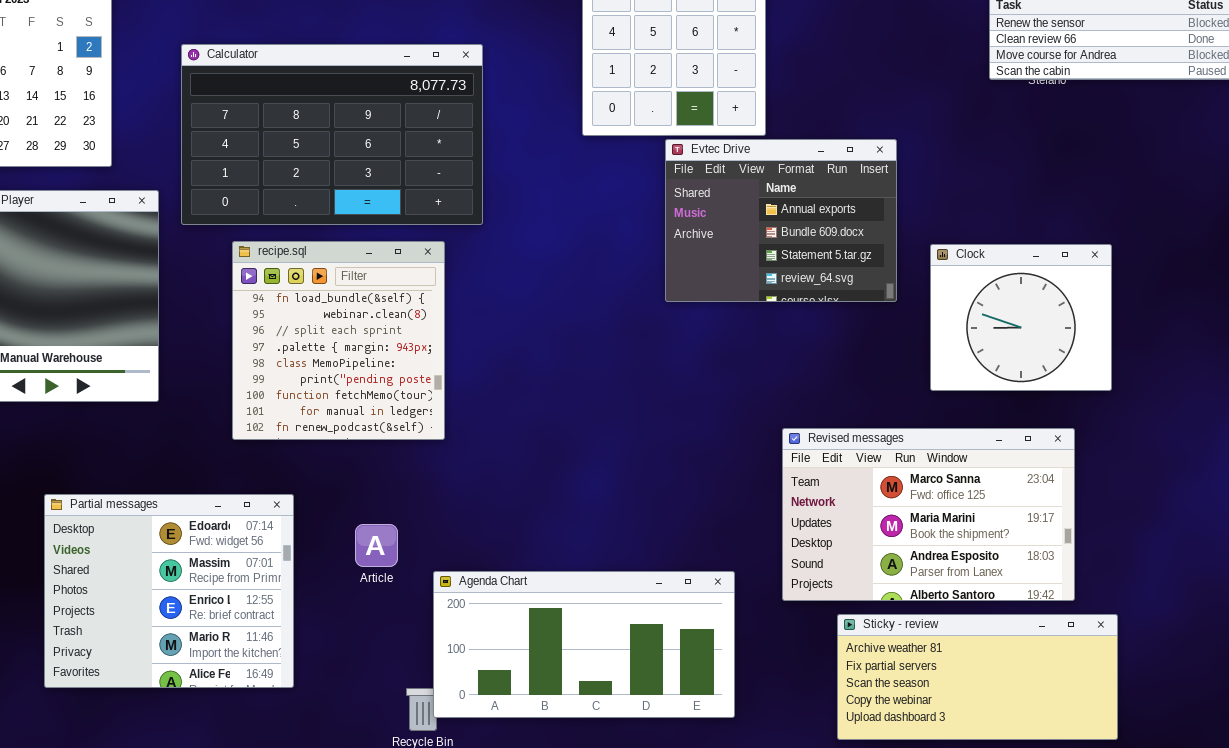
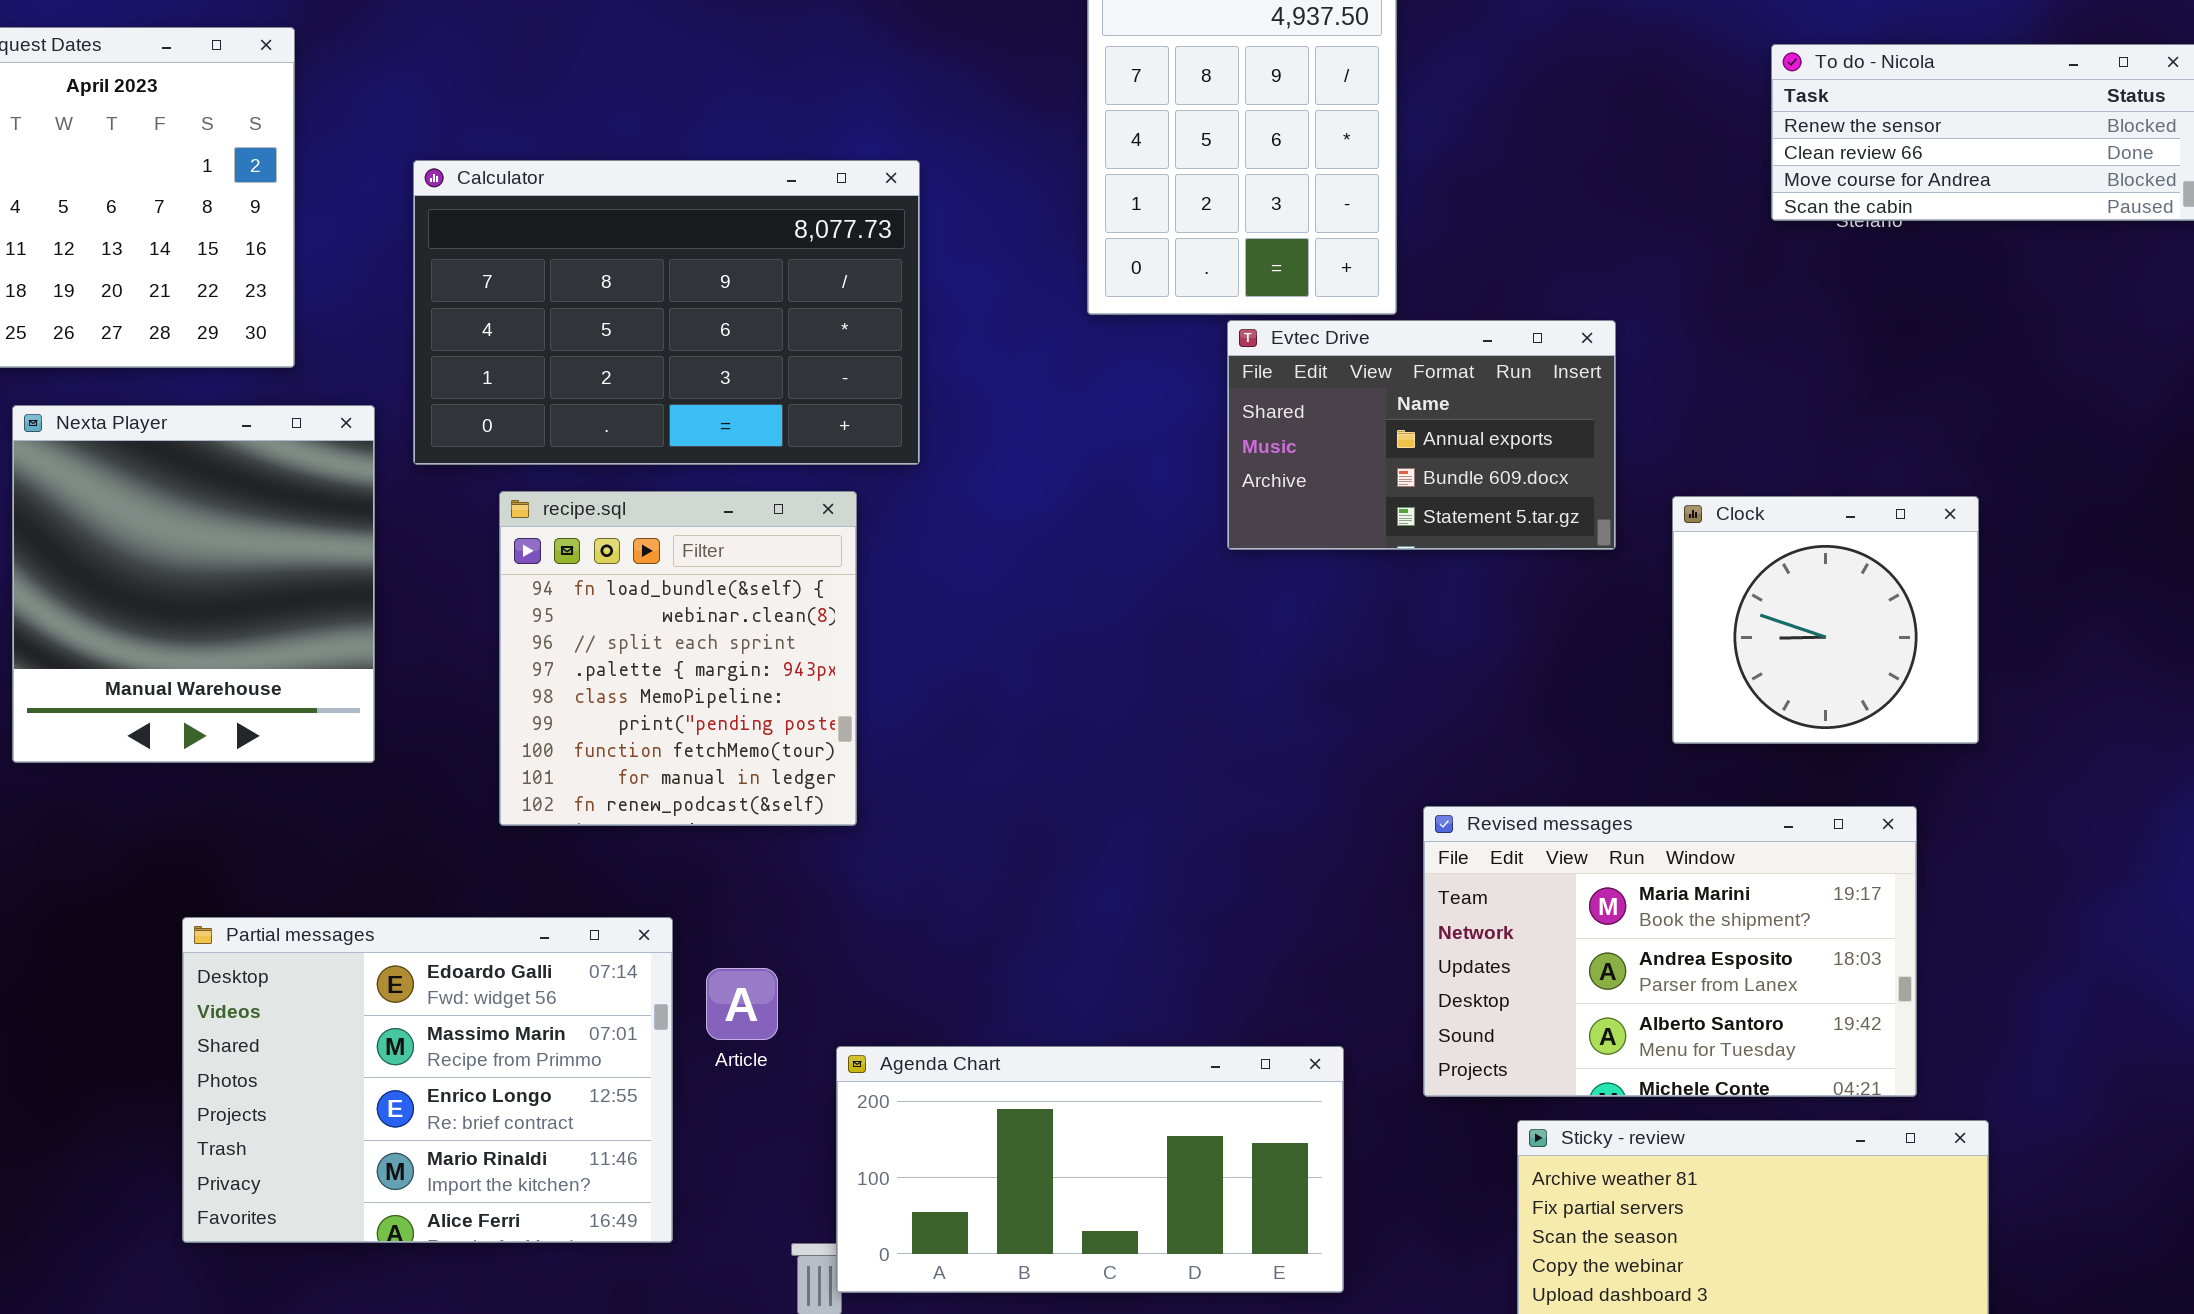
Evtec Drive: [665,139,897,302] -> [1227,320,1616,550], resized
Revised messages: [782,428,1075,601] -> [1423,806,1917,1097], scrolled down 1 row
Partial messages: [44,494,294,688] -> [182,917,673,1243], resized

